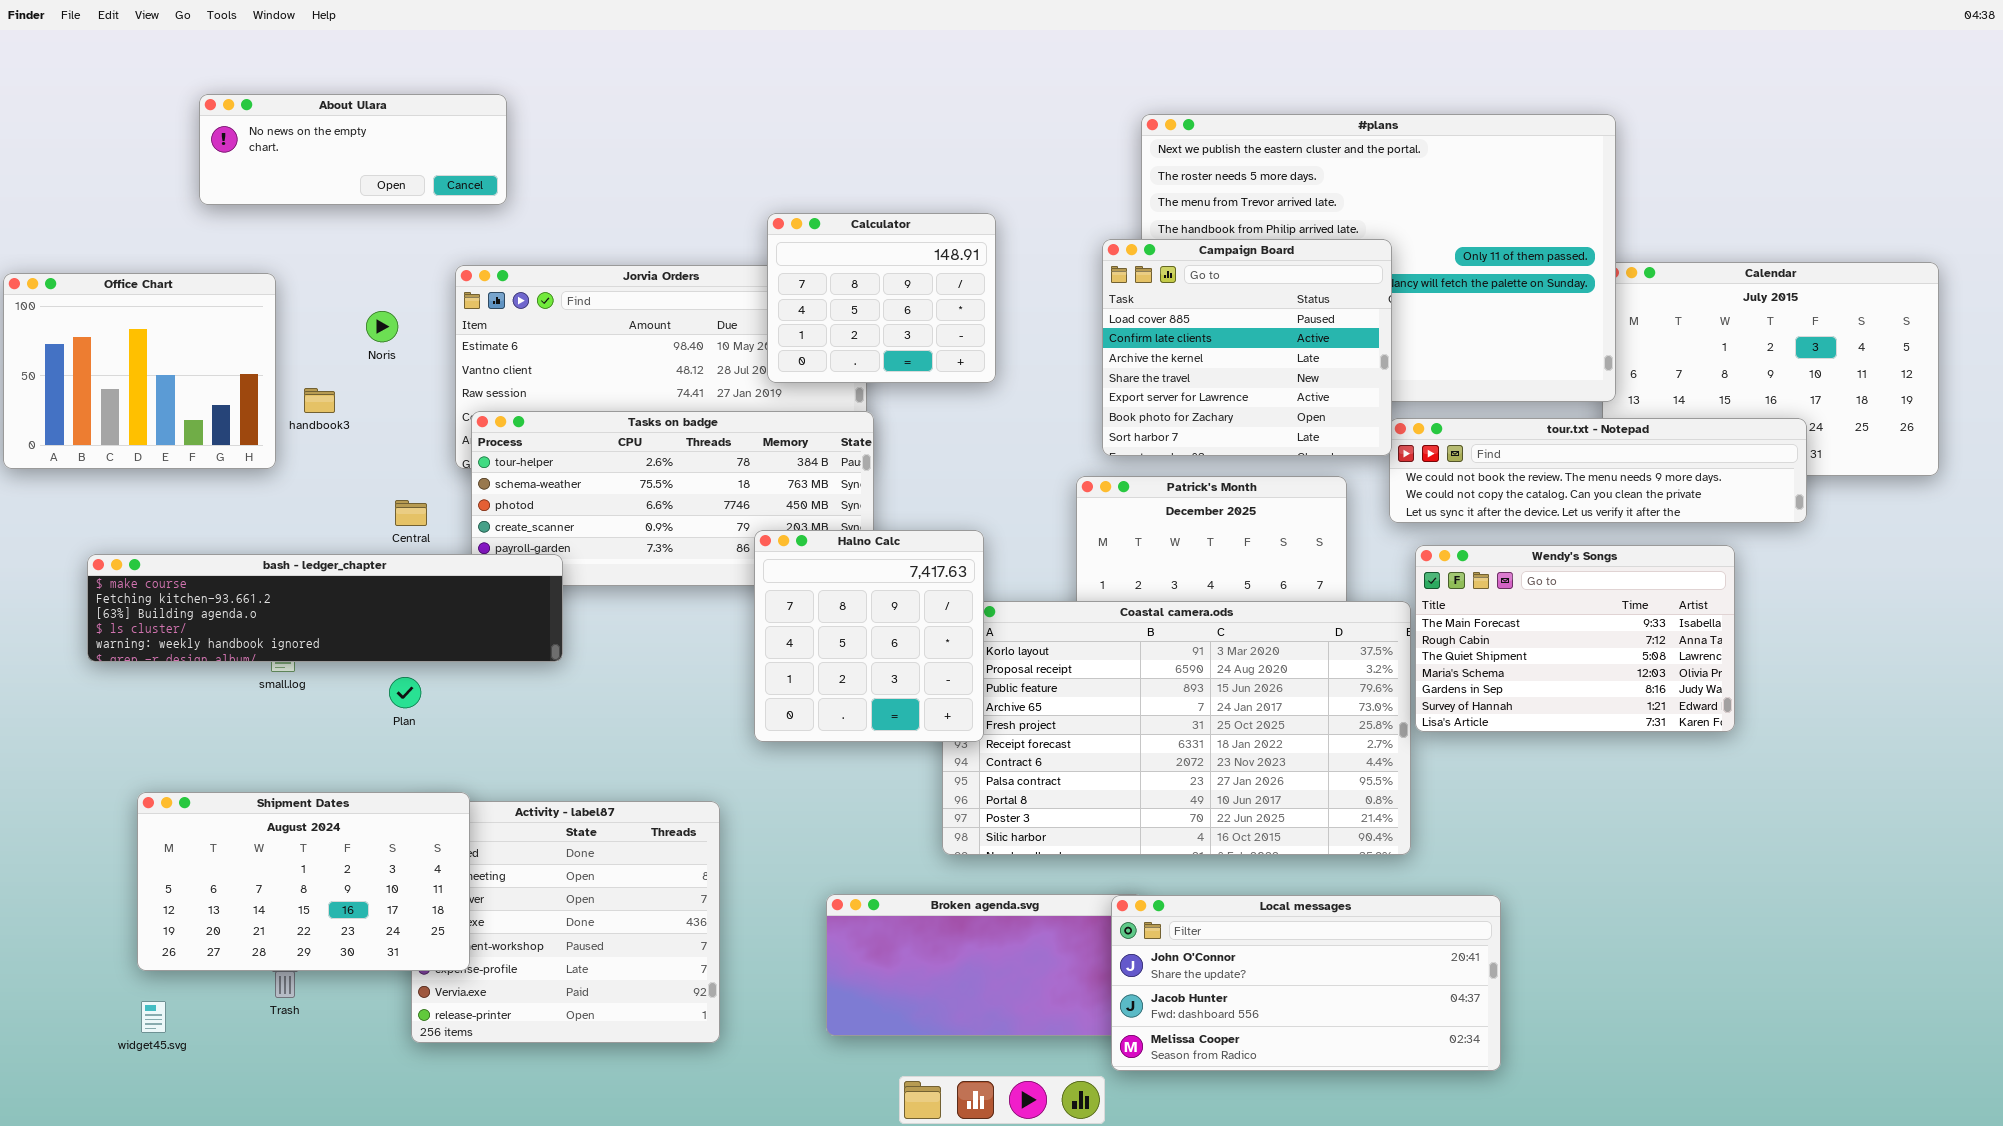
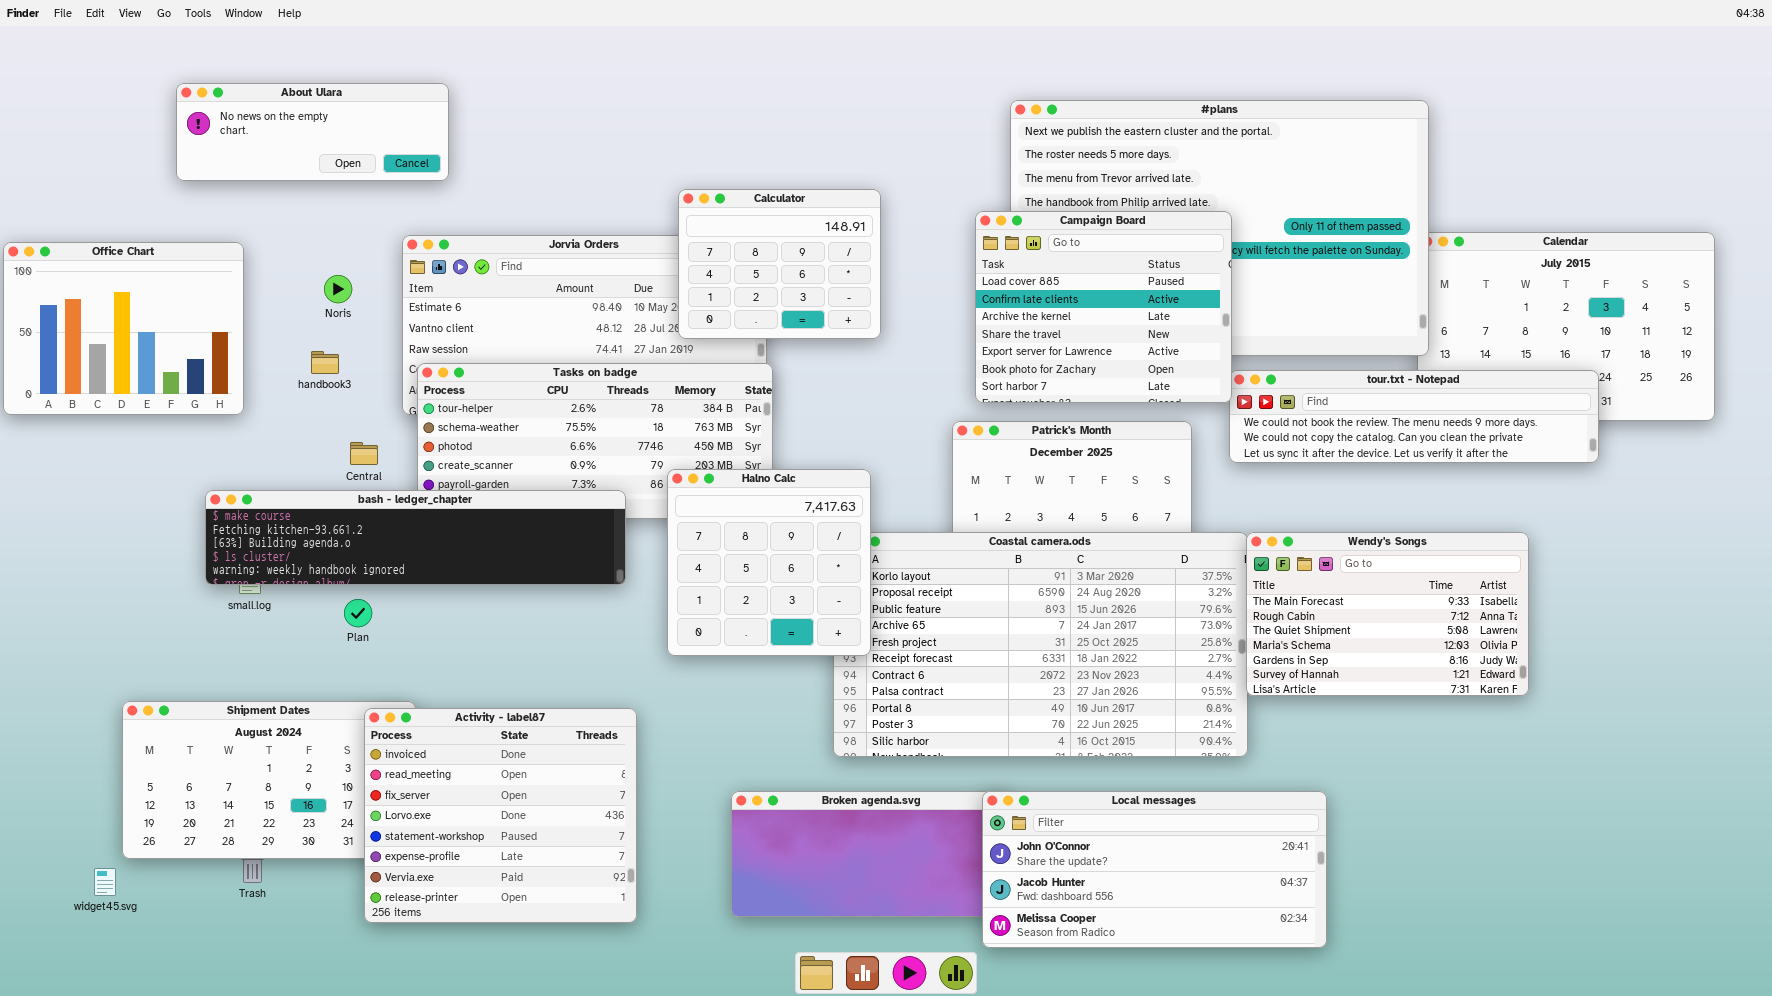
handbook3: [304,388,335,413] -> [311,351,339,374], moved
Wendy's Songs: [1415,545,1735,732] -> [1246,532,1529,696], moved
bash - ledger_chapter: [87,554,563,662] -> [205,490,626,585], moved
Activity - label87: [411,801,720,1043] -> [364,708,637,923], raised
widget45.svg: [141,1001,166,1033] -> [94,868,116,896], moved

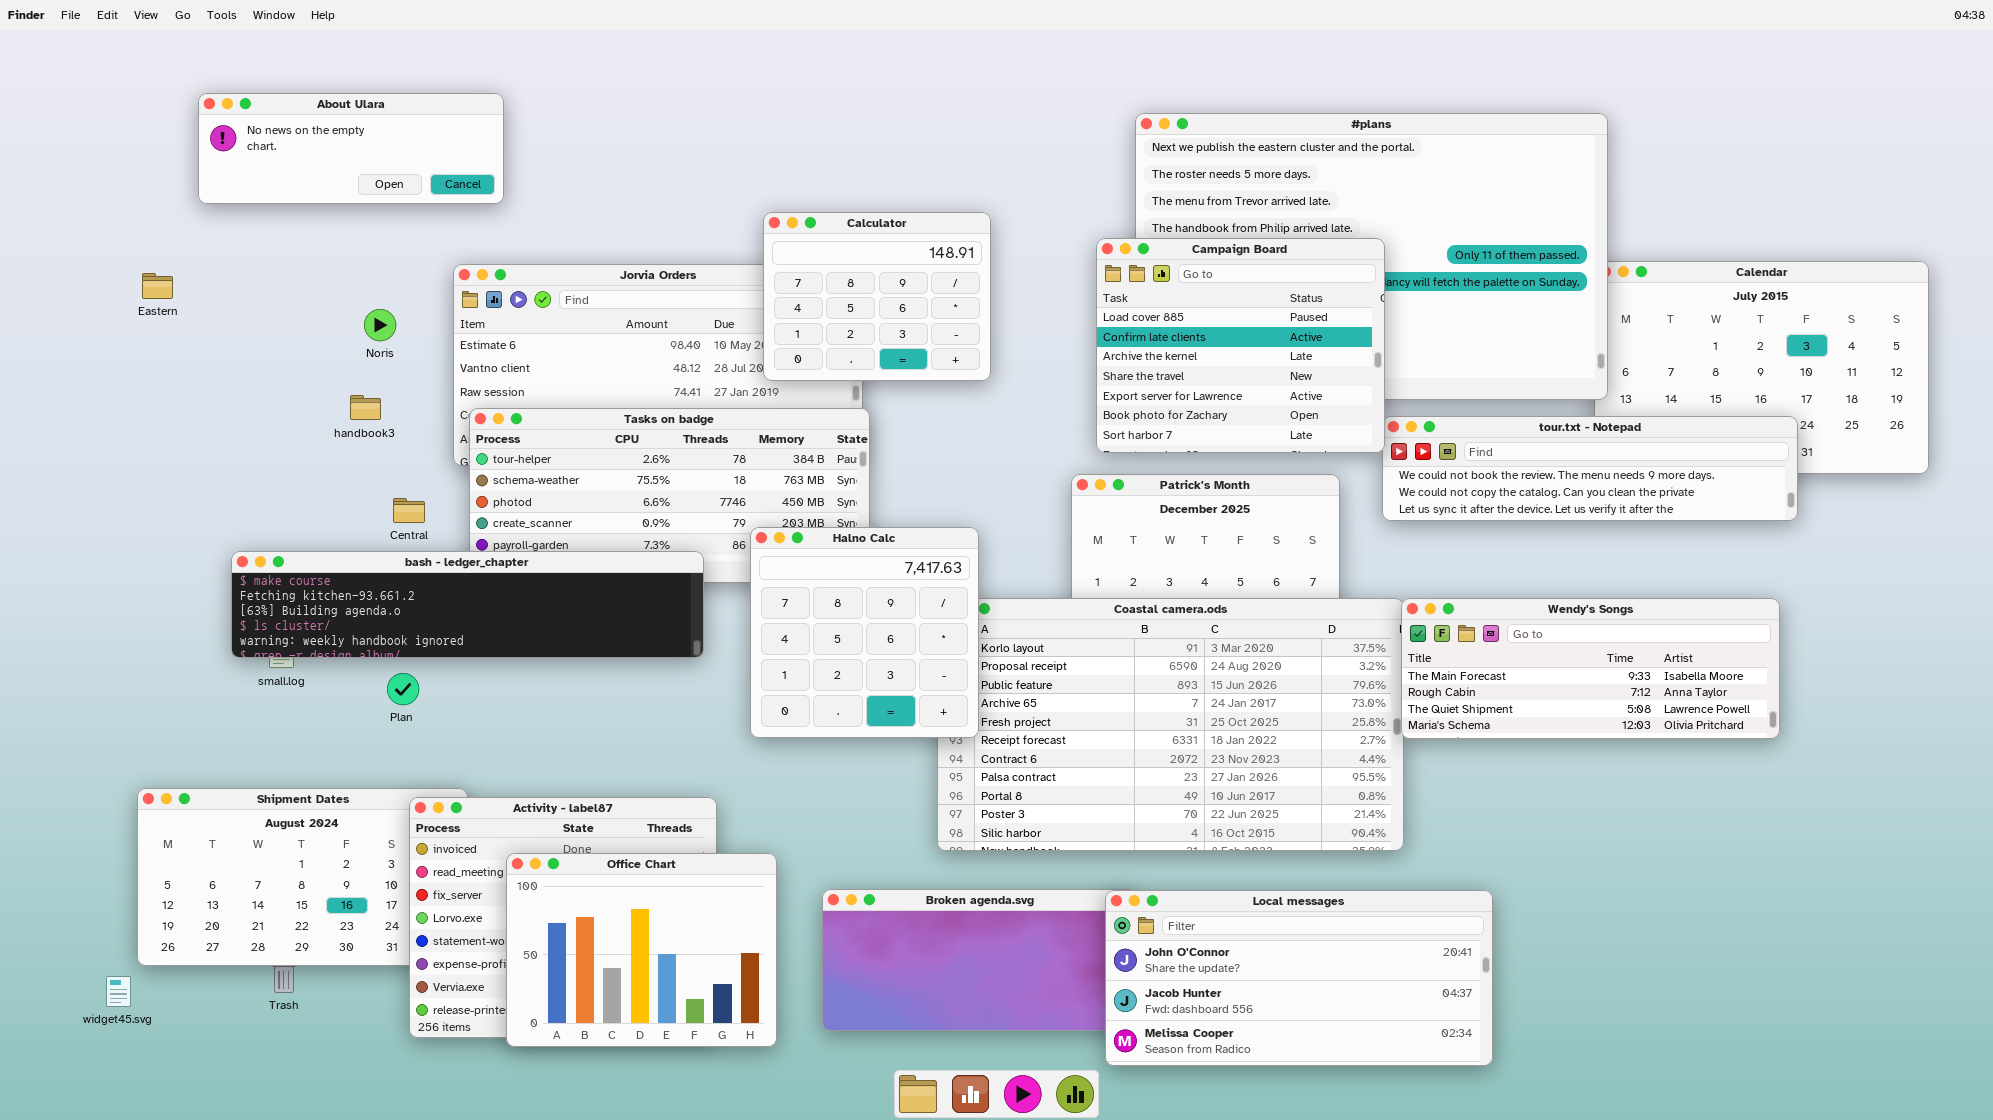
Office Chart: [3,242,244,415] -> [506,853,777,1047], moved
Wendy's Songs: [1246,532,1529,696] -> [1401,598,1780,739], resized

